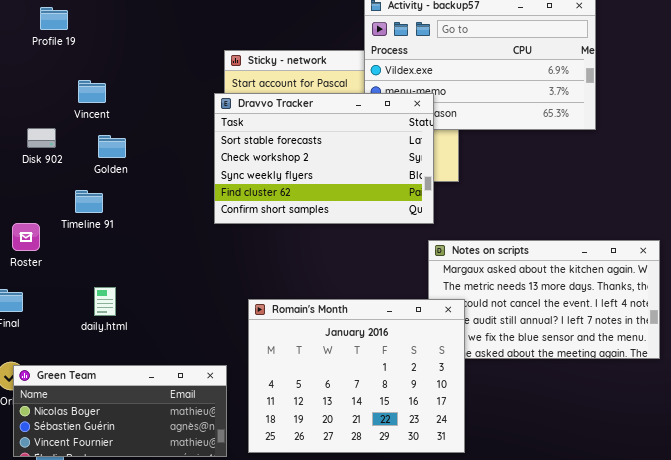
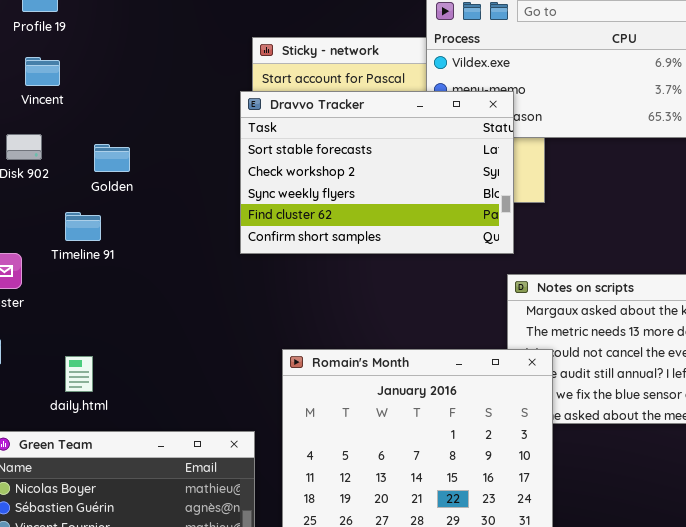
Vincent: [78,80,106,103] -> [25,57,60,86], moved
daily.html: [94,287,116,316] -> [65,356,93,392], moved

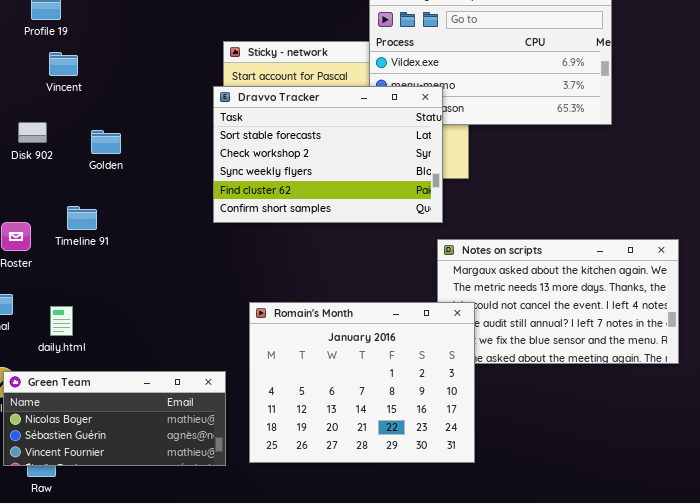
Vincent: [25,57,60,86] -> [49,52,78,76], moved
Timeline 91: [65,212,101,241] -> [67,206,97,230], moved
daily.html: [65,356,93,392] -> [50,306,73,336], moved

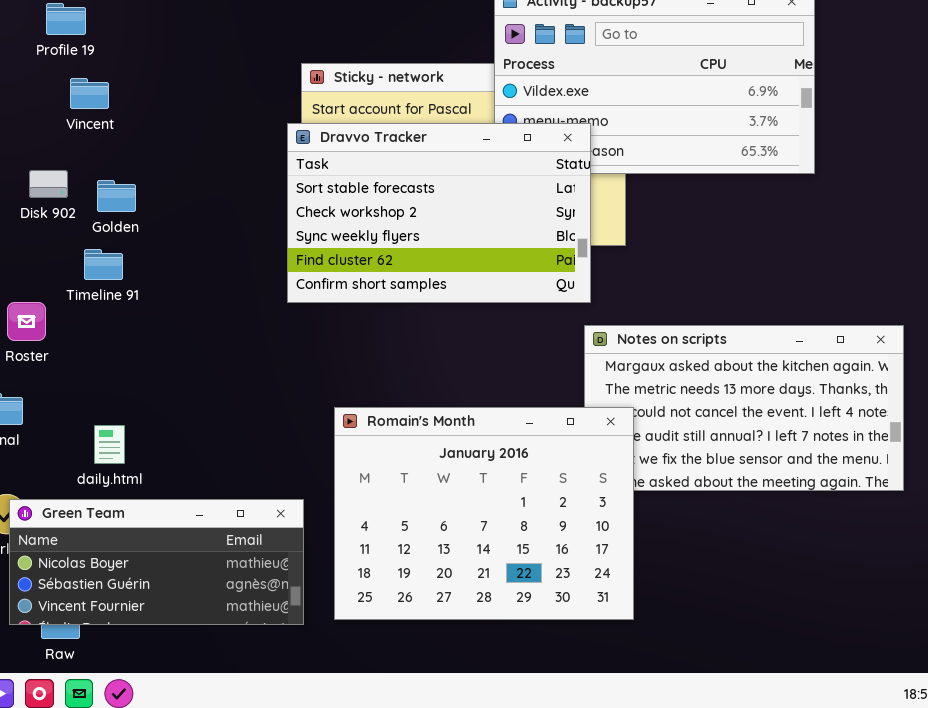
Golden: [91,130,121,154] -> [97,180,136,212], moved
Timeline 91: [67,206,97,230] -> [84,249,123,280], moved
daily.html: [50,306,73,336] -> [94,425,125,464], moved

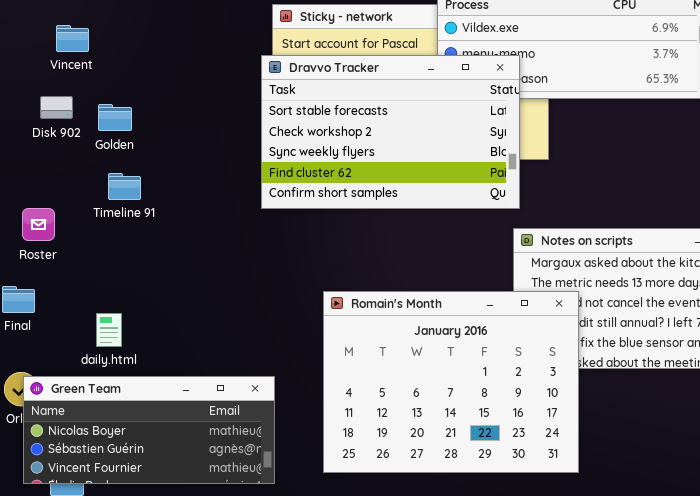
Vincent: [70,78,109,109] -> [56,25,89,52], moved
Timeline 91: [84,249,123,280] -> [108,173,141,200], moved
Romain's Month: [334,407,634,620] -> [323,291,579,473], moved

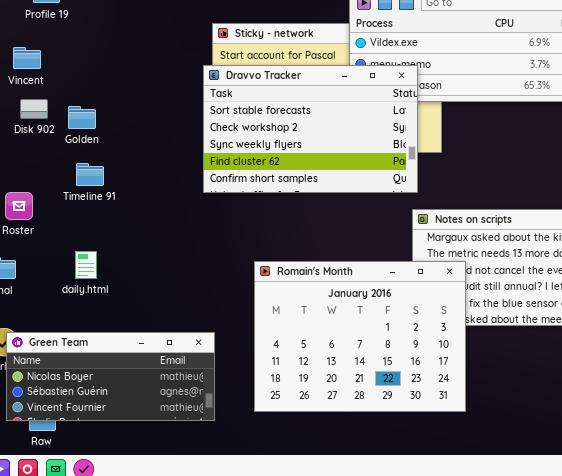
Vincent: [56,25,89,52] -> [13,47,41,69], moved
daily.html: [96,313,122,347] -> [75,251,97,279], moved

